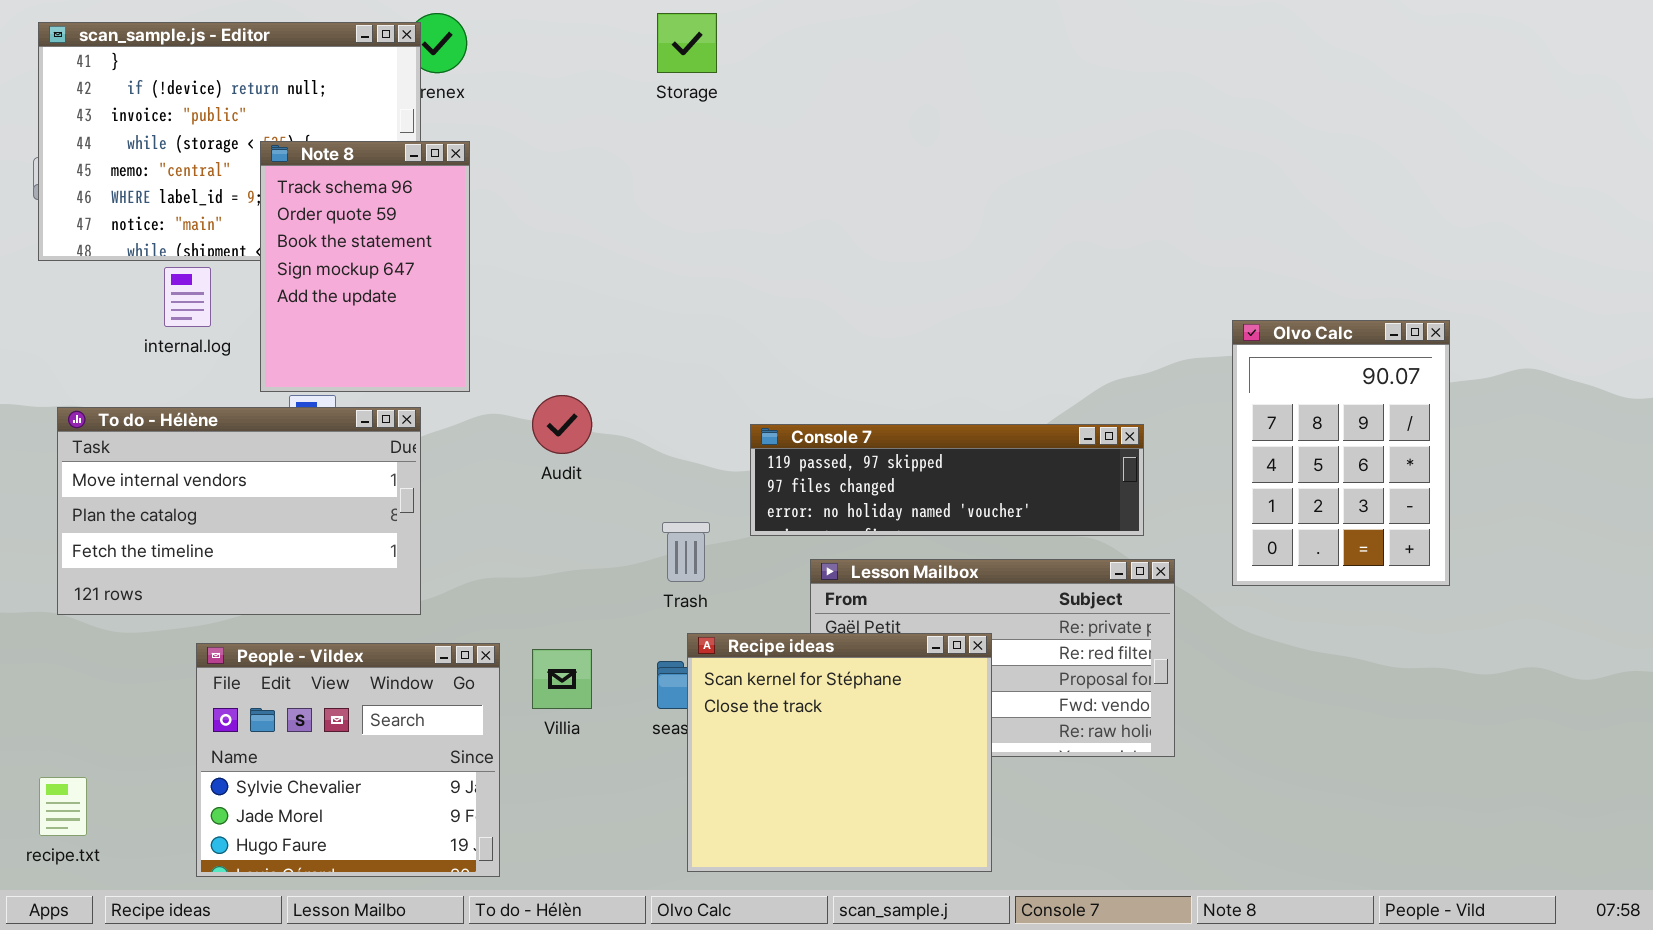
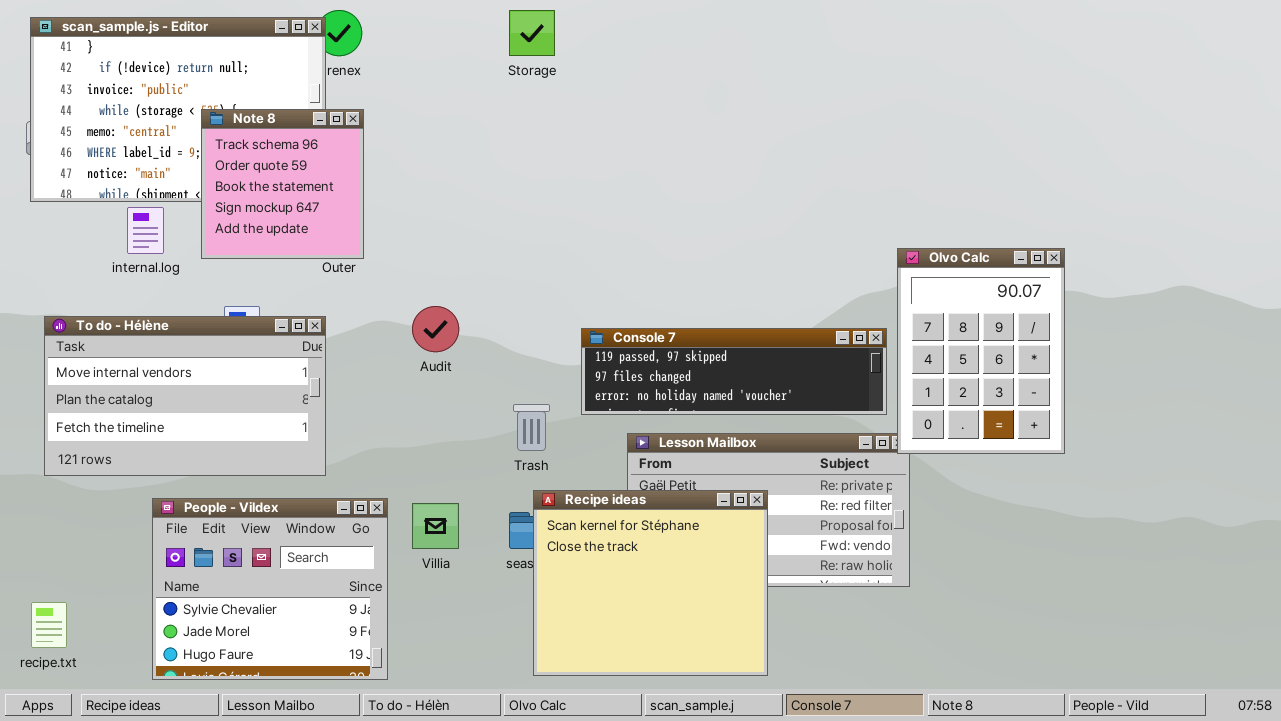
Note 8: [260,141,470,392] -> [201,109,364,259], resized
Olvo Calc: [1232,320,1450,586] -> [897,248,1065,454], moved

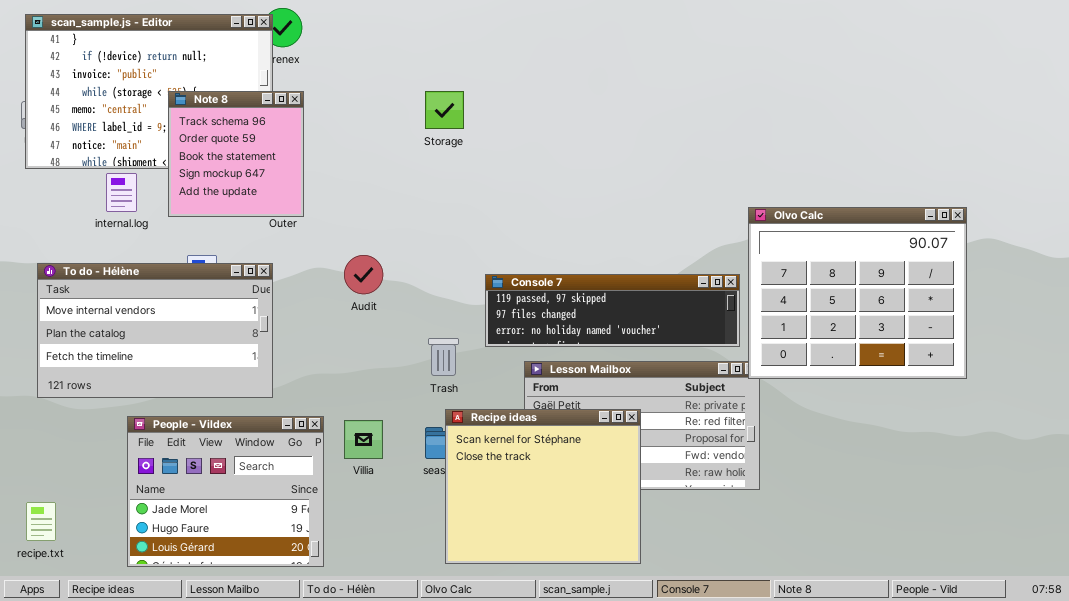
Storage: [509,10,555,56] -> [425,91,464,129], moved
Olvo Calc: [897,248,1065,454] -> [748,207,967,379], resized
People - Vildex: [152,498,388,680] -> [127,416,324,567], scrolled down 1 row

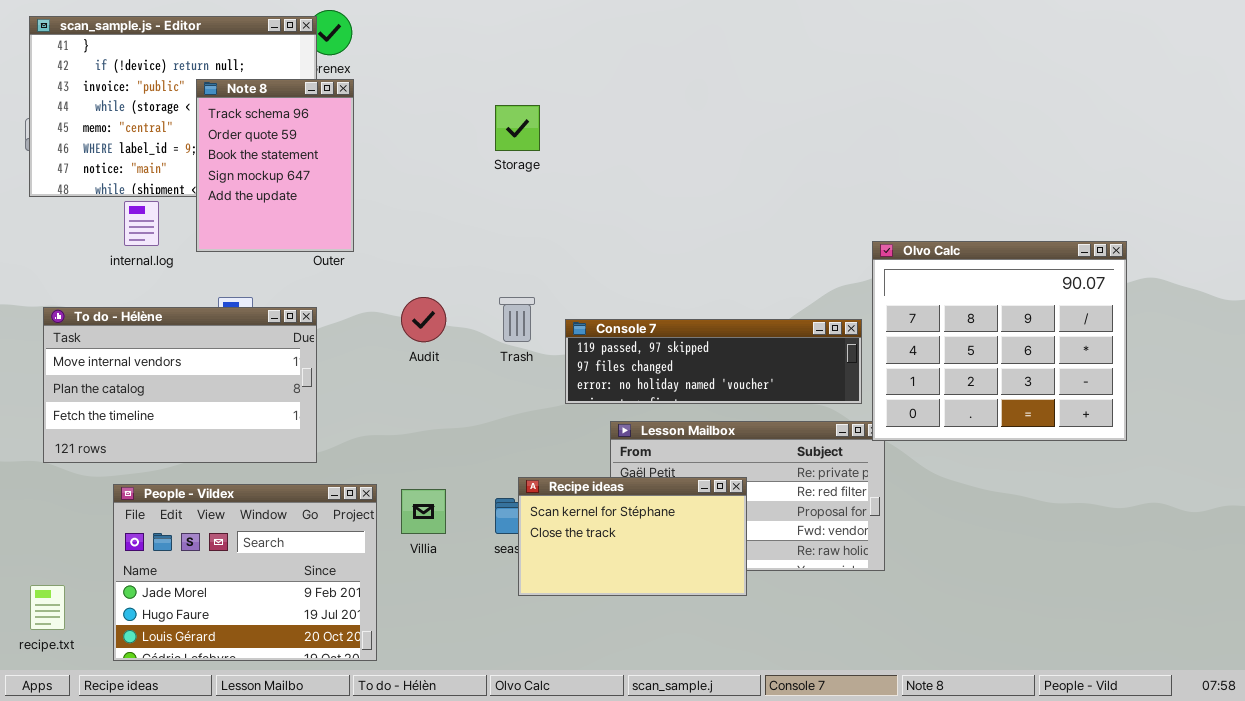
Note 8: [168,91,304,217] -> [196,79,354,252], resized
Trash: [428,338,459,376] -> [499,297,535,342], moved
Recipe ideas: [445,409,641,564] -> [518,477,747,596], resized
People - Vildex: [127,416,324,567] -> [113,484,377,661], resized

